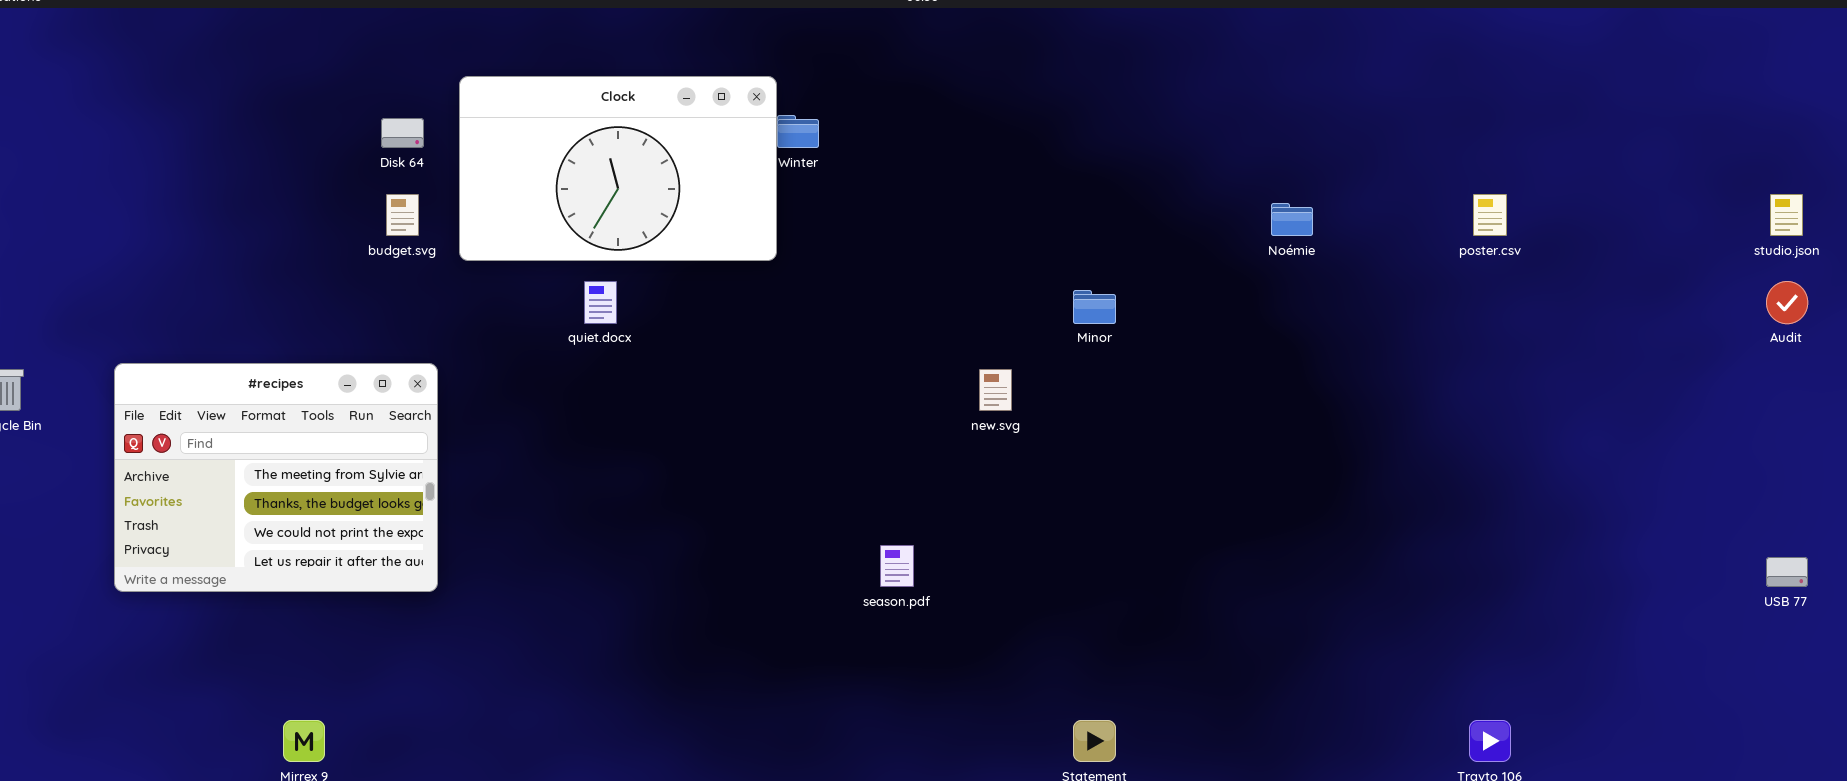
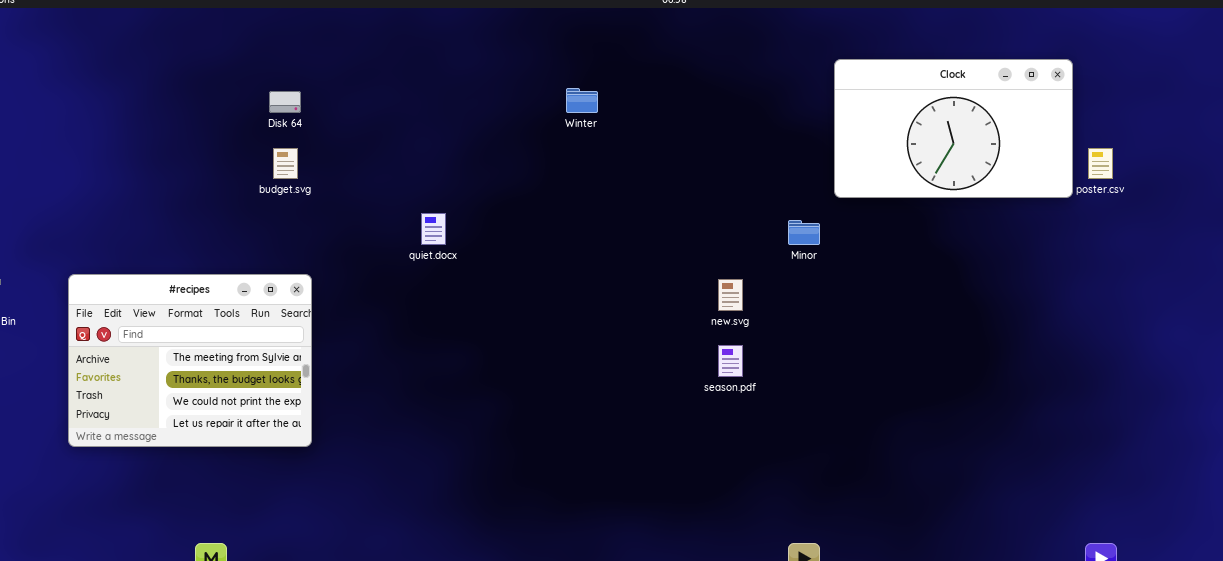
Clock: [459,76,777,261] -> [834,59,1073,198], moved
season.pdf: [880,545,914,587] -> [718,345,743,377], moved

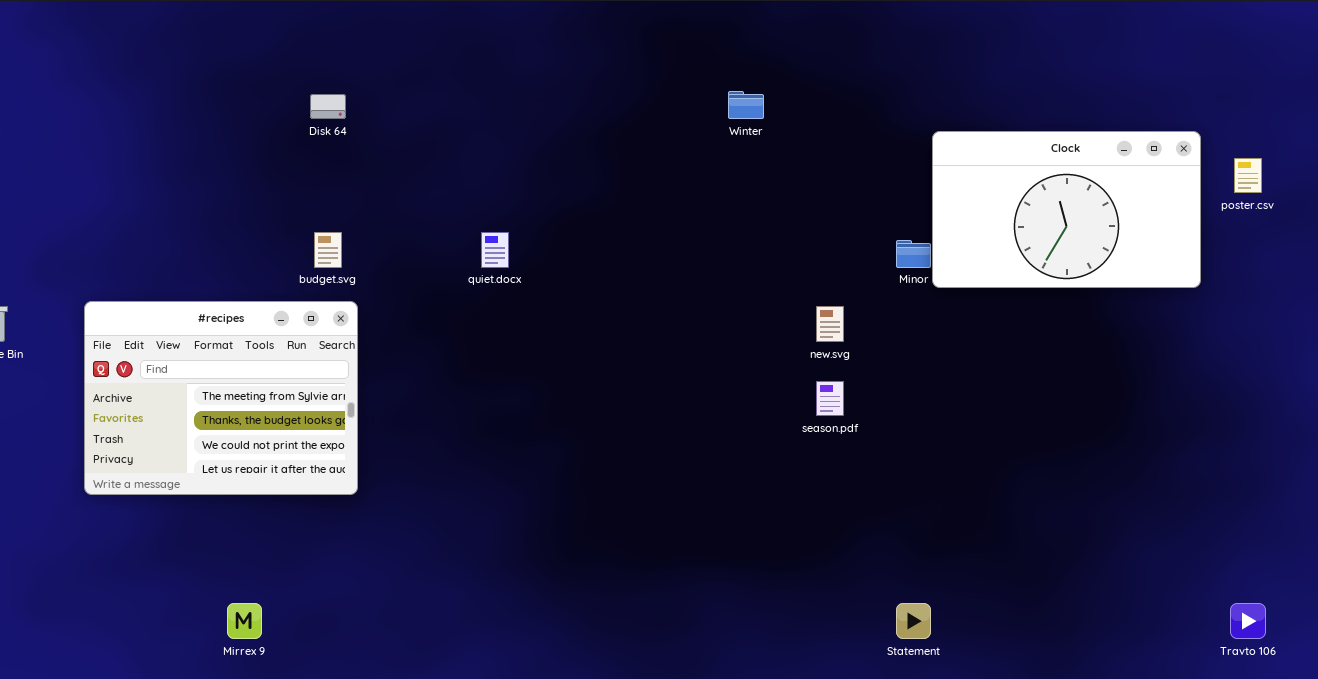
Clock: [834,59,1073,198] -> [932,131,1201,288], moved
Winter: [566,88,598,113] -> [728,91,764,119], moved
budget.svg: [273,148,298,179] -> [314,232,342,268], moved

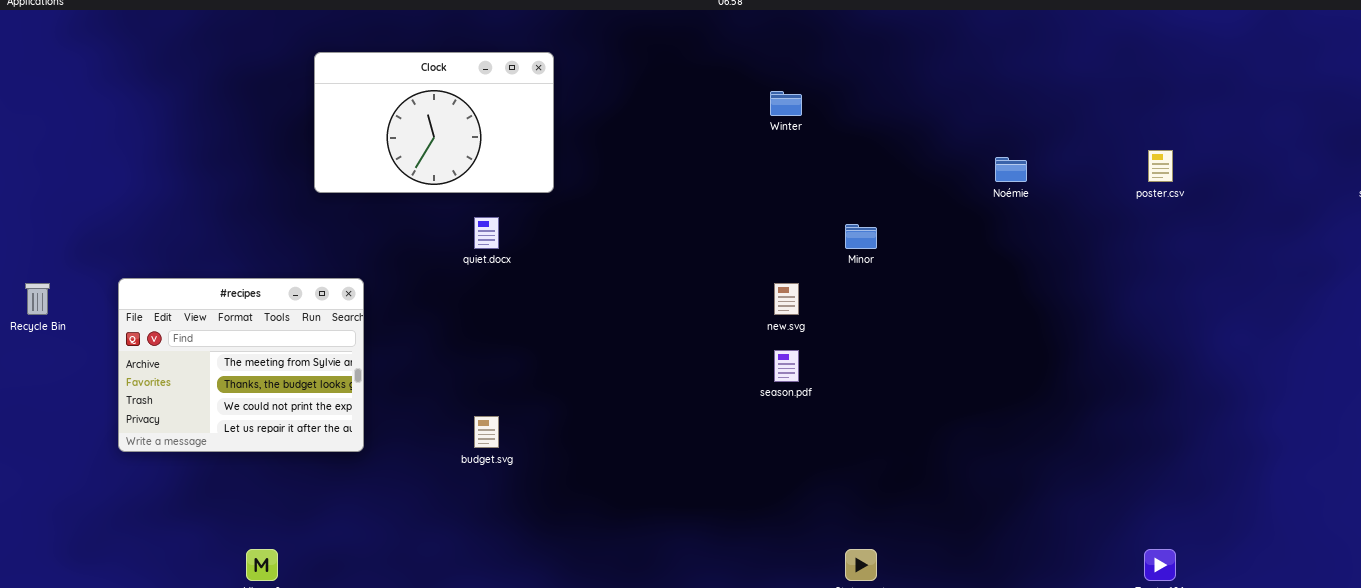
Winter: [728,91,764,119] -> [770,91,802,116], moved
Clock: [932,131,1201,288] -> [314,52,554,193], moved
budget.svg: [314,232,342,268] -> [474,416,499,448], moved

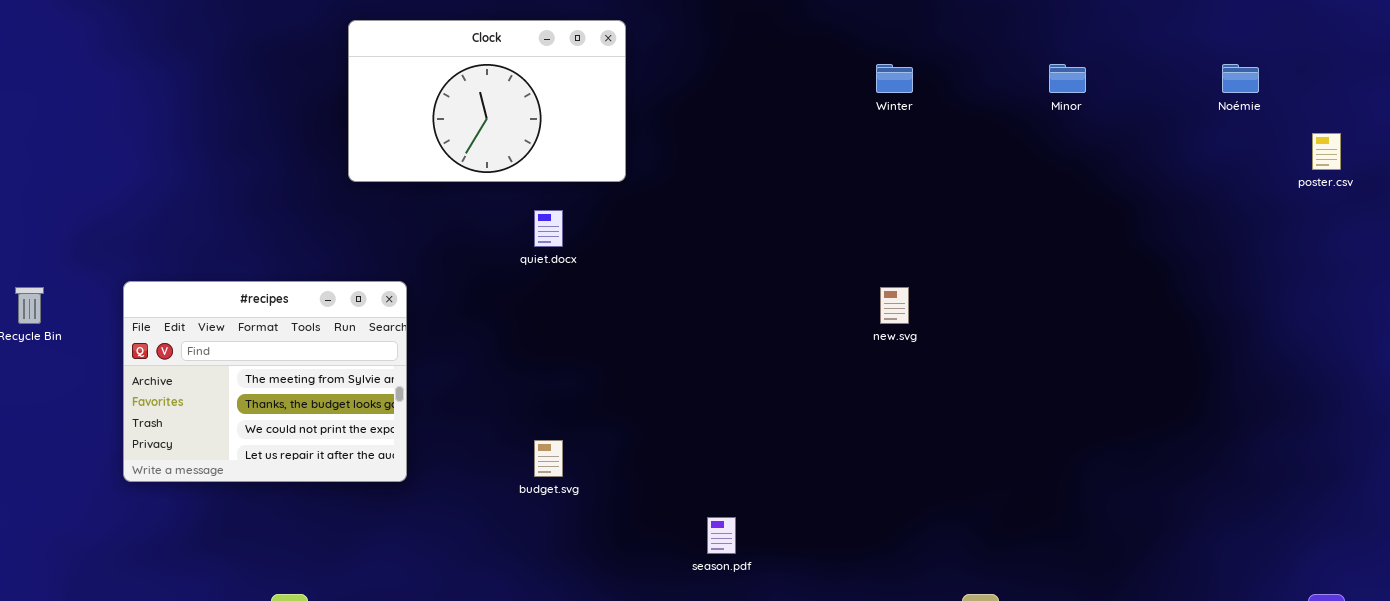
Noémie: [995,157,1027,182] -> [1222,64,1259,93], moved
Minor: [845,224,877,249] -> [1049,64,1086,93], moved
season.pdf: [774,350,799,382] -> [707,517,736,554], moved

